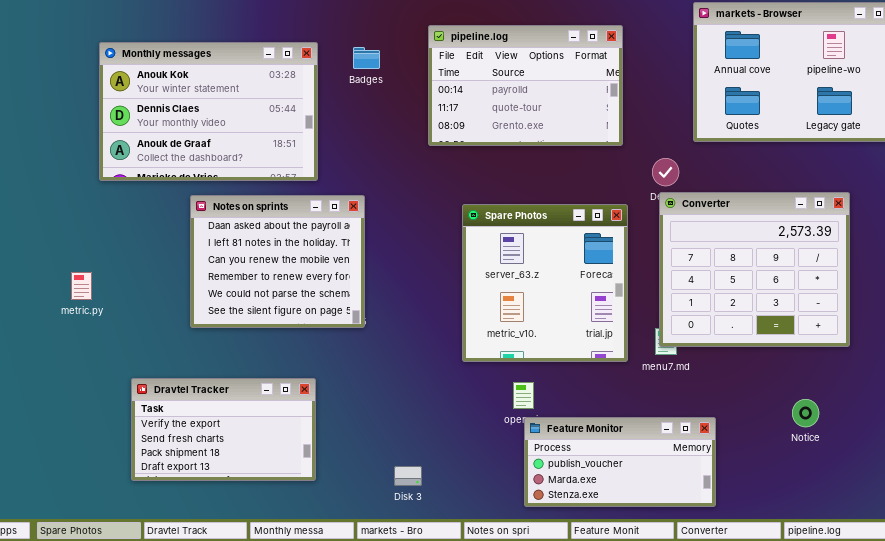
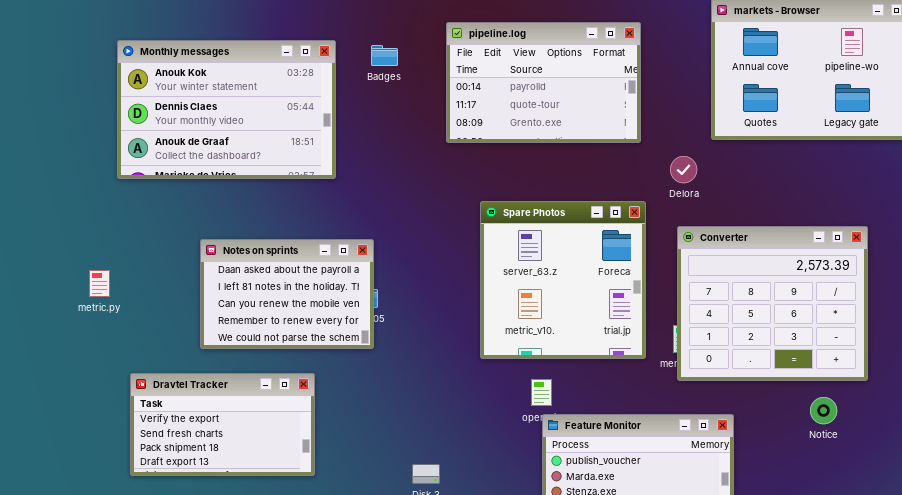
Converter: [659,192,850,347] -> [677,226,868,381], moved
Notes on sprints: [190,195,365,328] -> [200,239,374,349], moved, resized
Dravtel Tracker: [131,378,316,481] -> [130,373,315,476], moved

